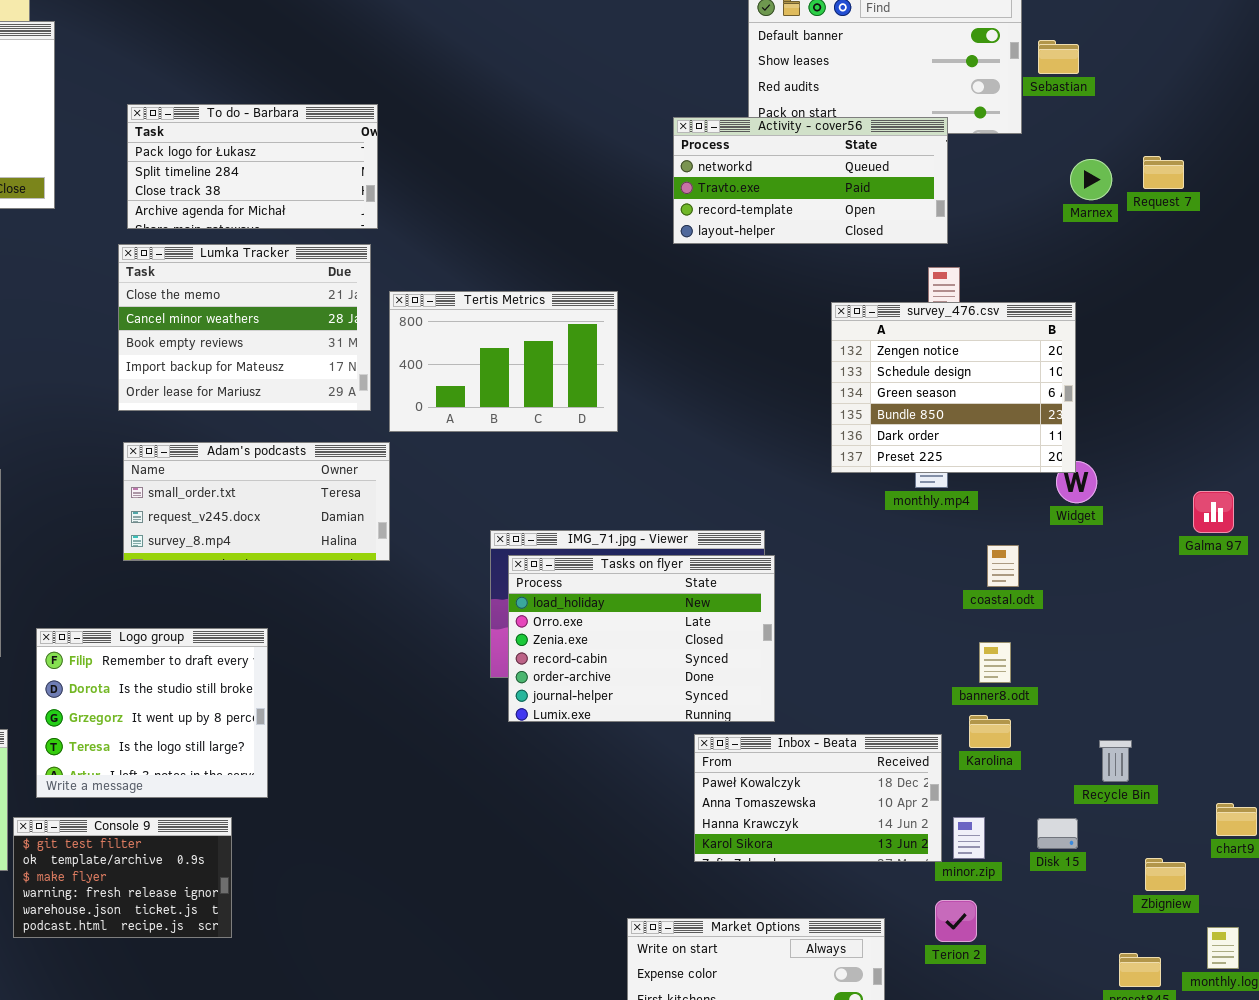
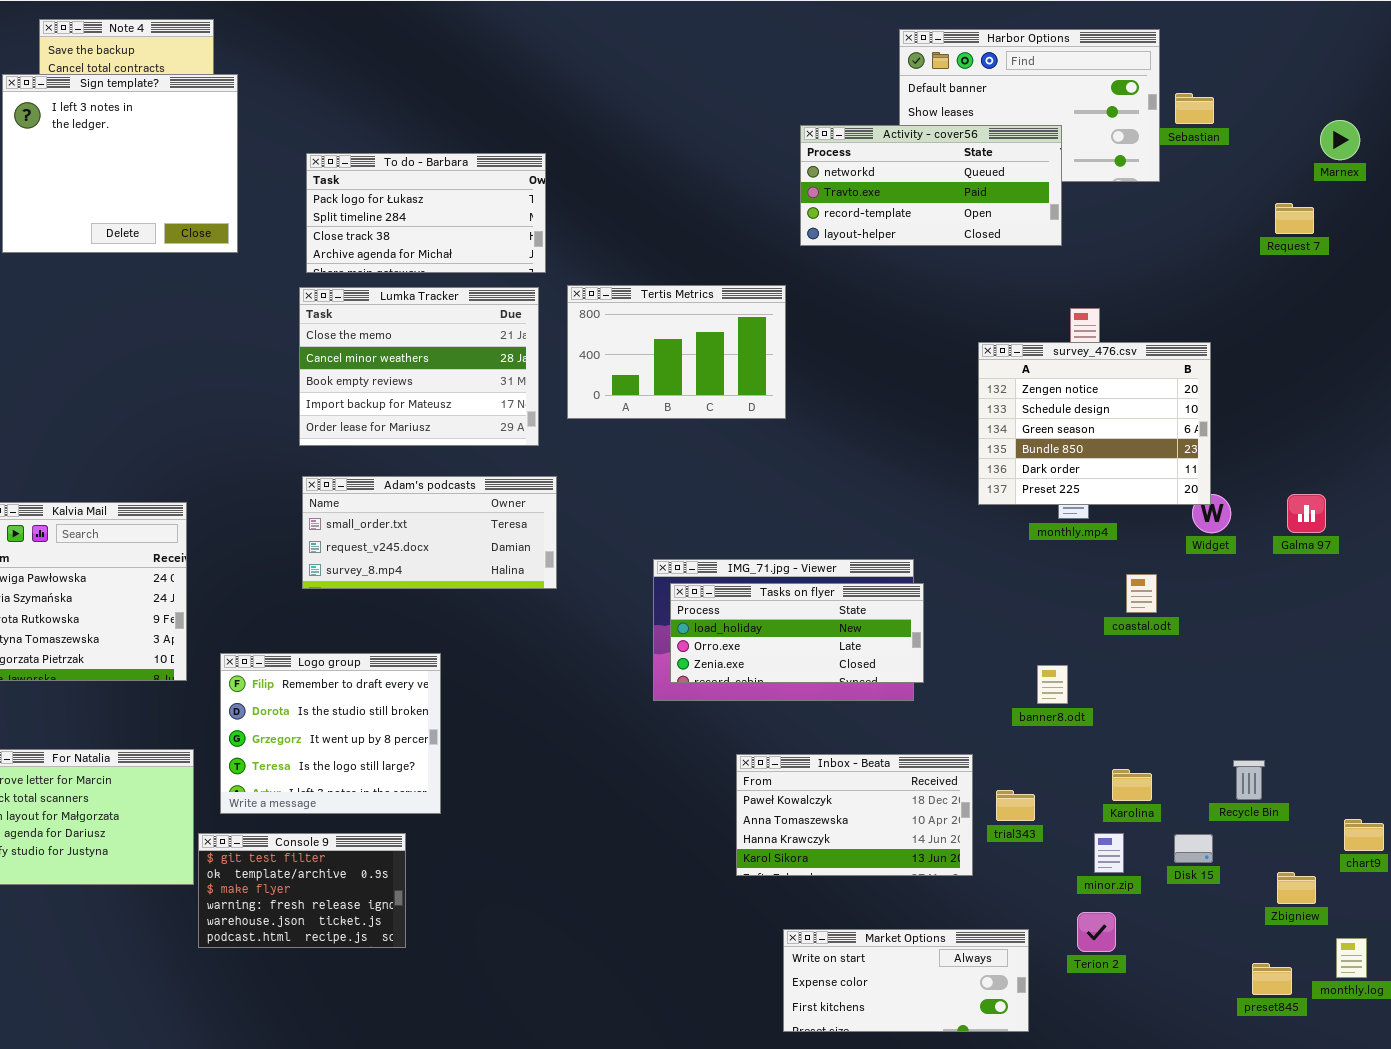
Activity - cover56: [673,117,948,244] -> [800,125,1062,246], moved
Marnex: [1070,159,1112,200] -> [1320,120,1360,160], moved
Tertis Metrics: [389,291,618,432] -> [567,285,786,419], moved
Galma 97: [1193,491,1234,533] -> [1287,494,1326,533], moved
Tasks on flyer: [508,555,775,722] -> [670,583,924,683], resized
banner8.odt: [979,642,1011,683] -> [1037,665,1068,704], moved
Karolina: [969,715,1011,748] -> [1112,769,1152,801], moved
Inbox - Beata: [694,734,942,862] -> [736,754,973,876], moved

